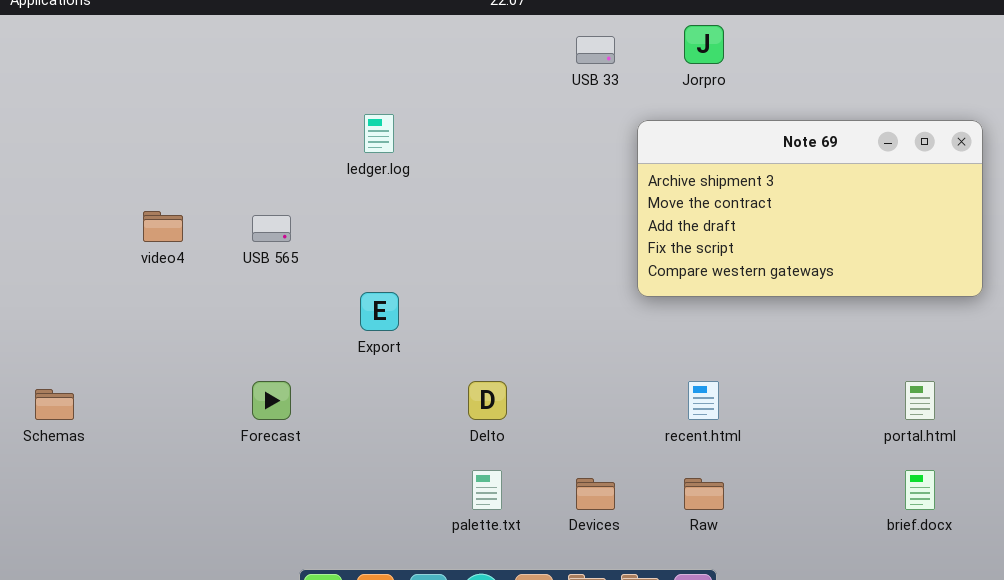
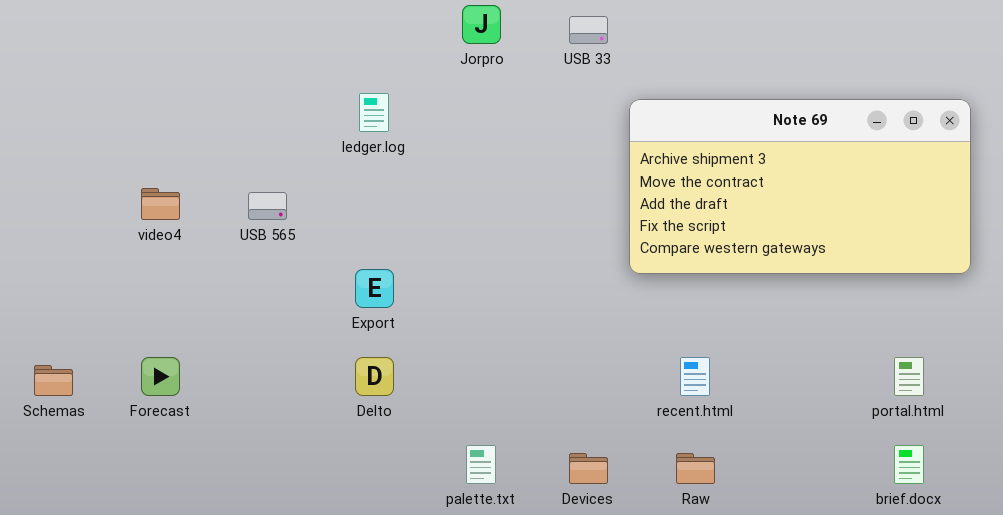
Jorpro: [684,25,724,64] -> [462,5,501,44], moved
Forecast: [252,381,291,420] -> [141,357,180,396], moved
Delto: [468,381,507,420] -> [355,357,394,396], moved

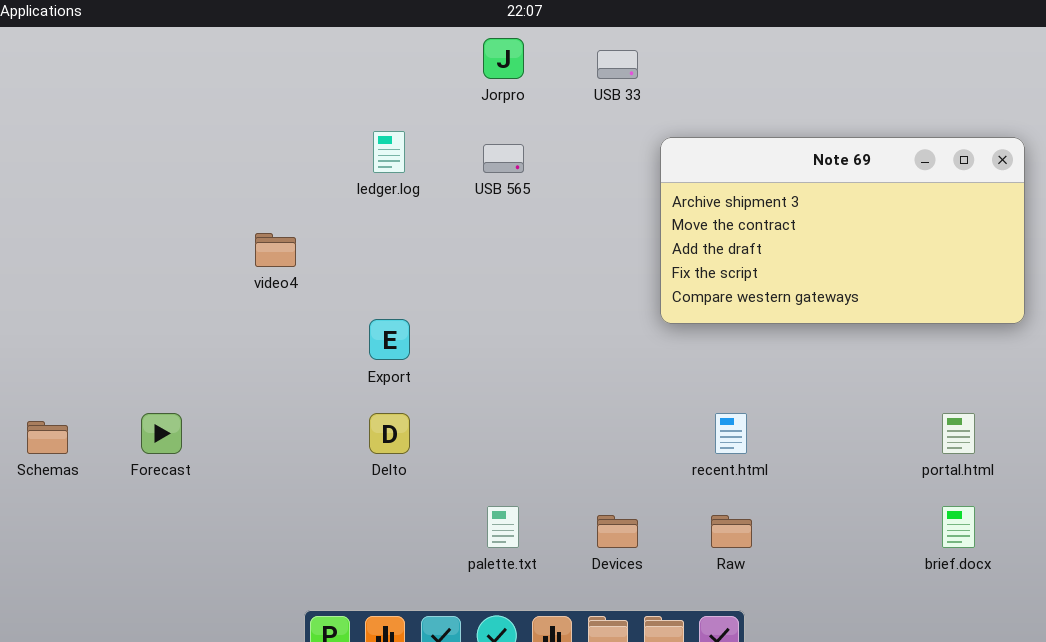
video4: [141,188,180,220] -> [255,233,296,267], moved
USB 565: [248,192,287,220] -> [483,144,524,173], moved

